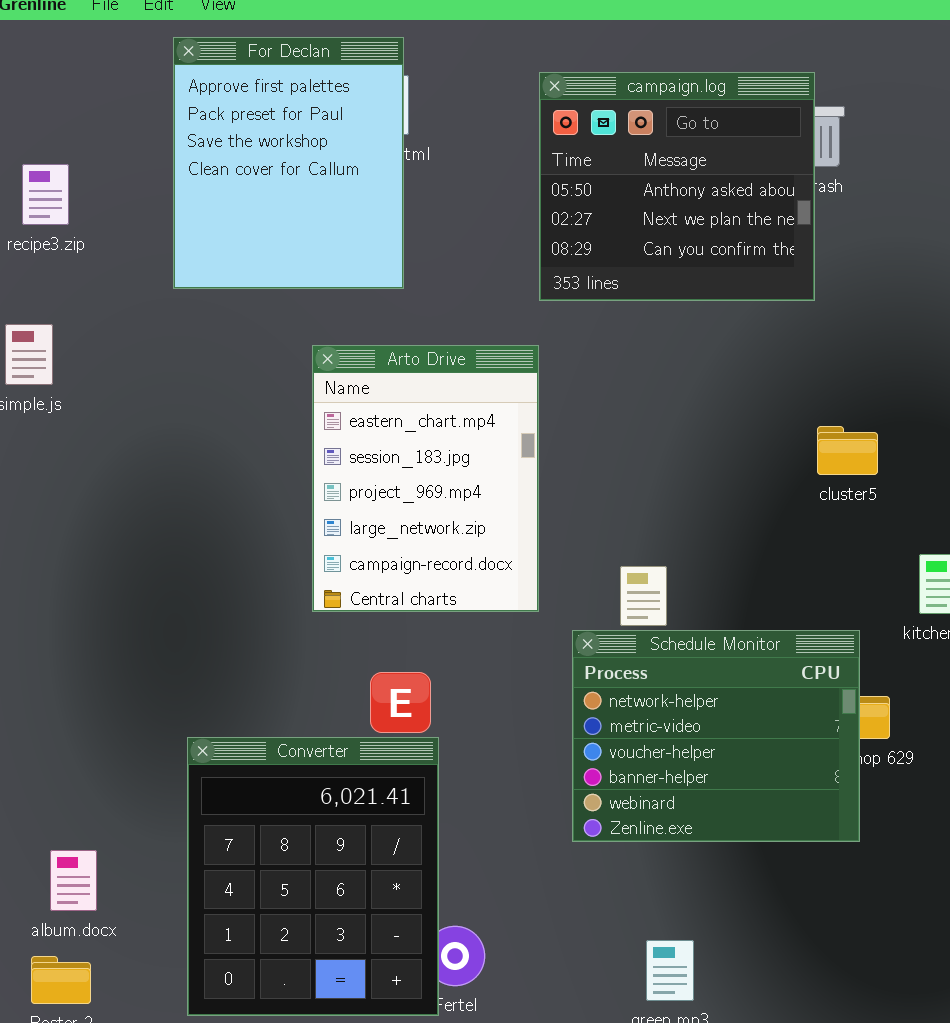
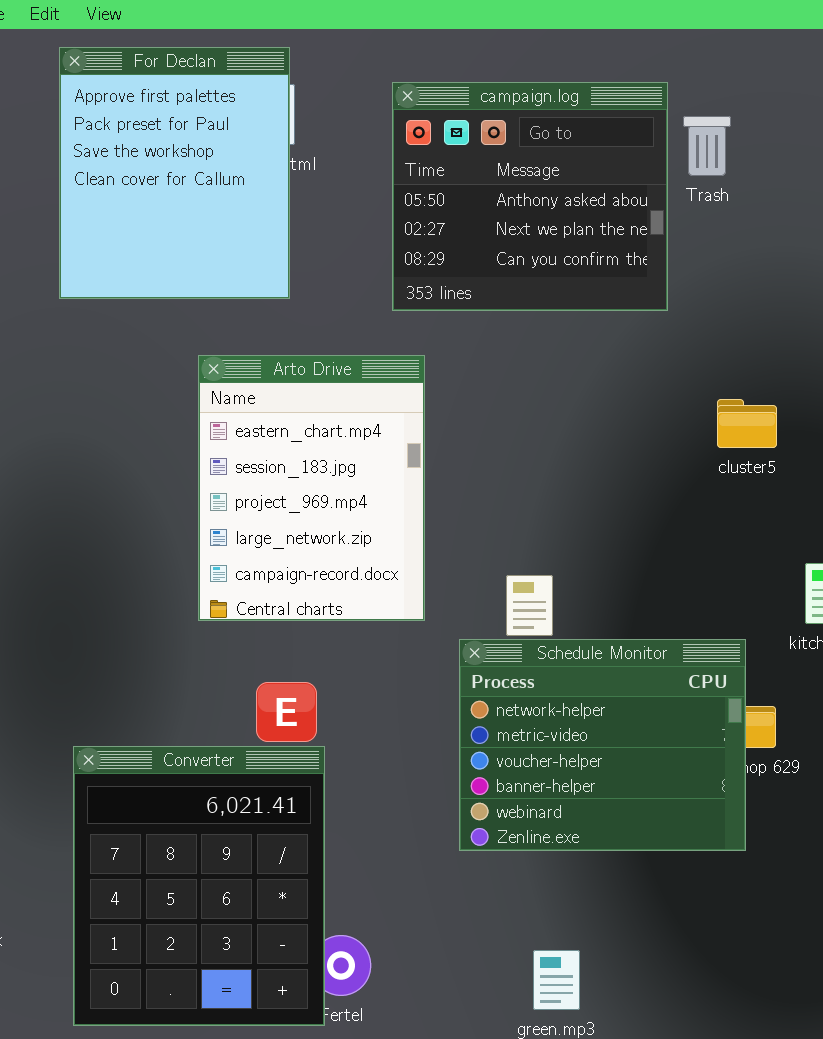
campaign.log: [539,72,815,301] -> [392,82,668,311], moved
cluster5: [817,426,878,475] -> [717,399,777,448], moved

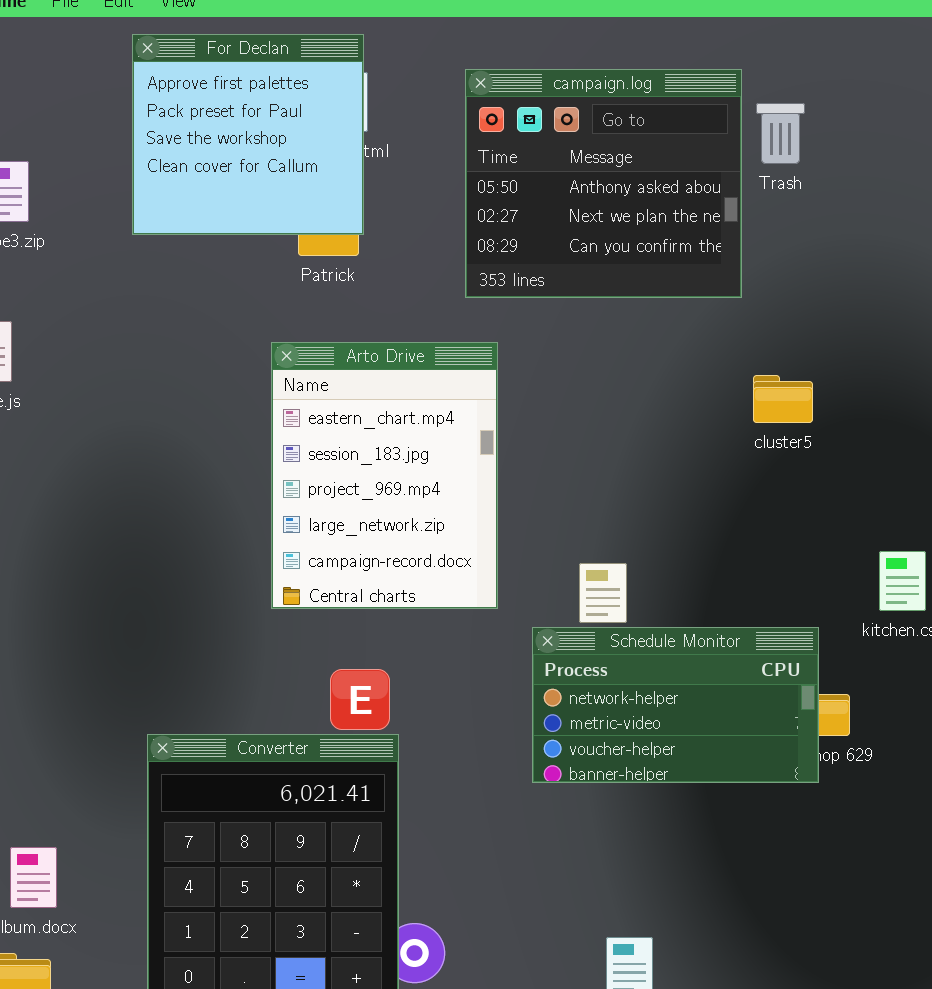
For Declan: [59,47,290,299] -> [132,34,364,235], resized
cluster5: [717,399,777,448] -> [753,375,813,423], moved
Schedule Monitor: [459,639,746,851] -> [532,627,819,783], resized

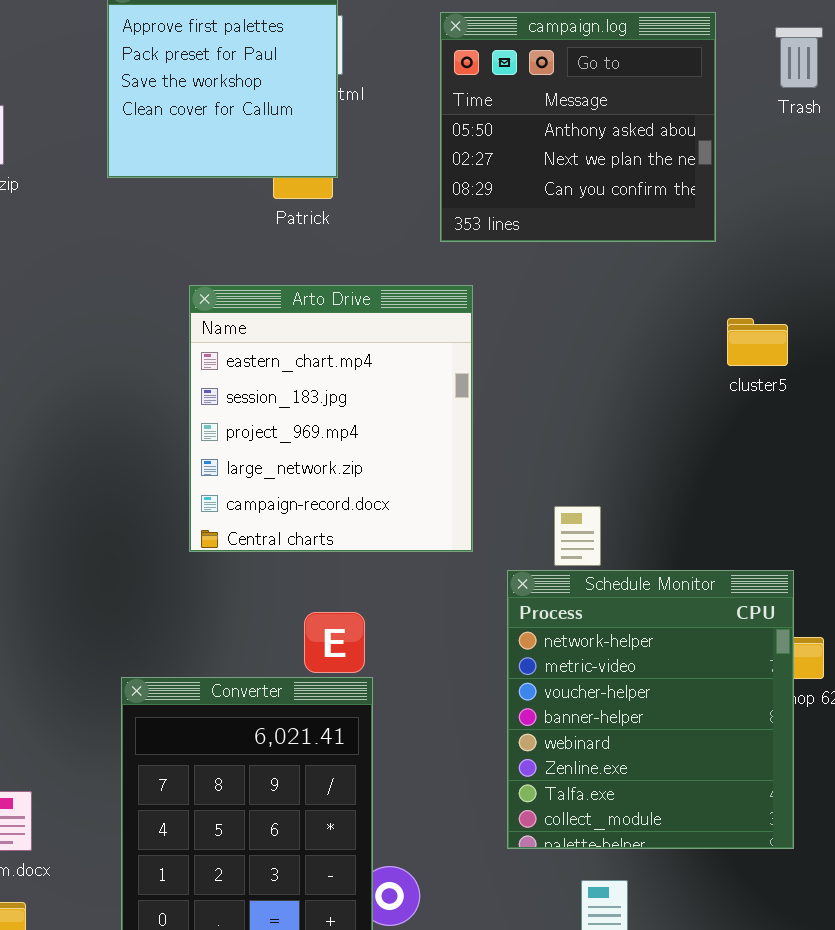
Trash: [756,103,805,164] -> [775,27,823,88], moved
Arto Drive: [271,342,498,609] -> [189,285,473,552], resized
Schedule Monitor: [532,627,819,783] -> [507,570,794,849], resized

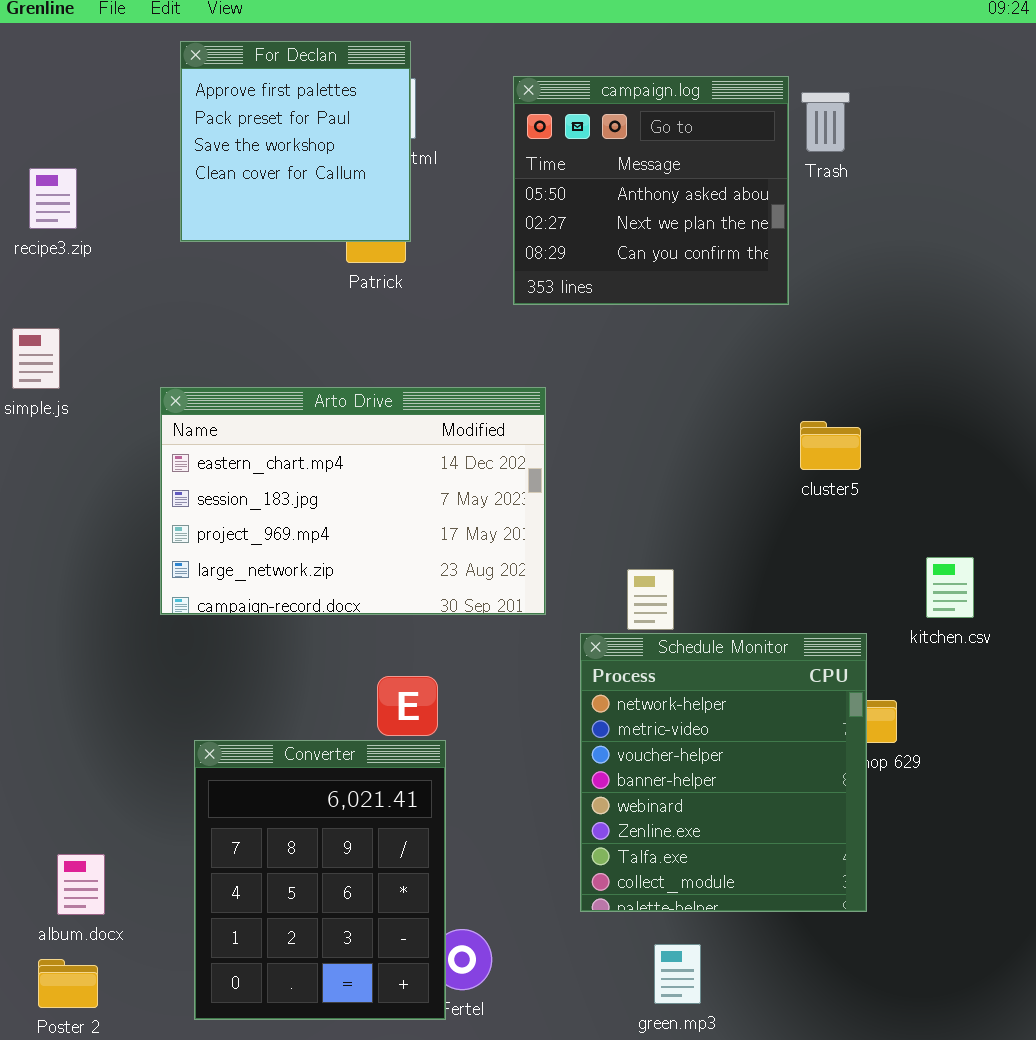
Trash: [775,27,823,88] -> [801,92,850,152], moved
Arto Drive: [189,285,473,552] -> [160,387,546,615], resized
cluster5: [727,318,788,366] -> [800,421,861,470], moved

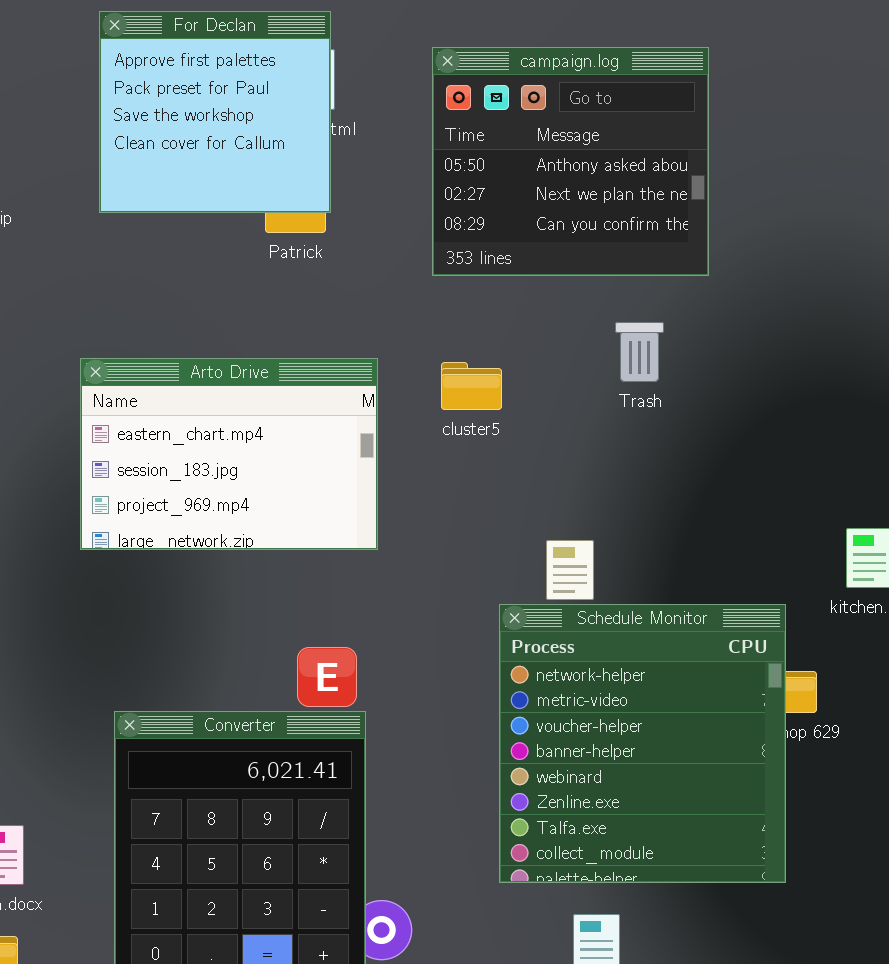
Trash: [801,92,850,152] -> [615,322,664,382], moved
Arto Drive: [160,387,546,615] -> [80,358,378,550], resized
cluster5: [800,421,861,470] -> [441,362,502,410], moved

